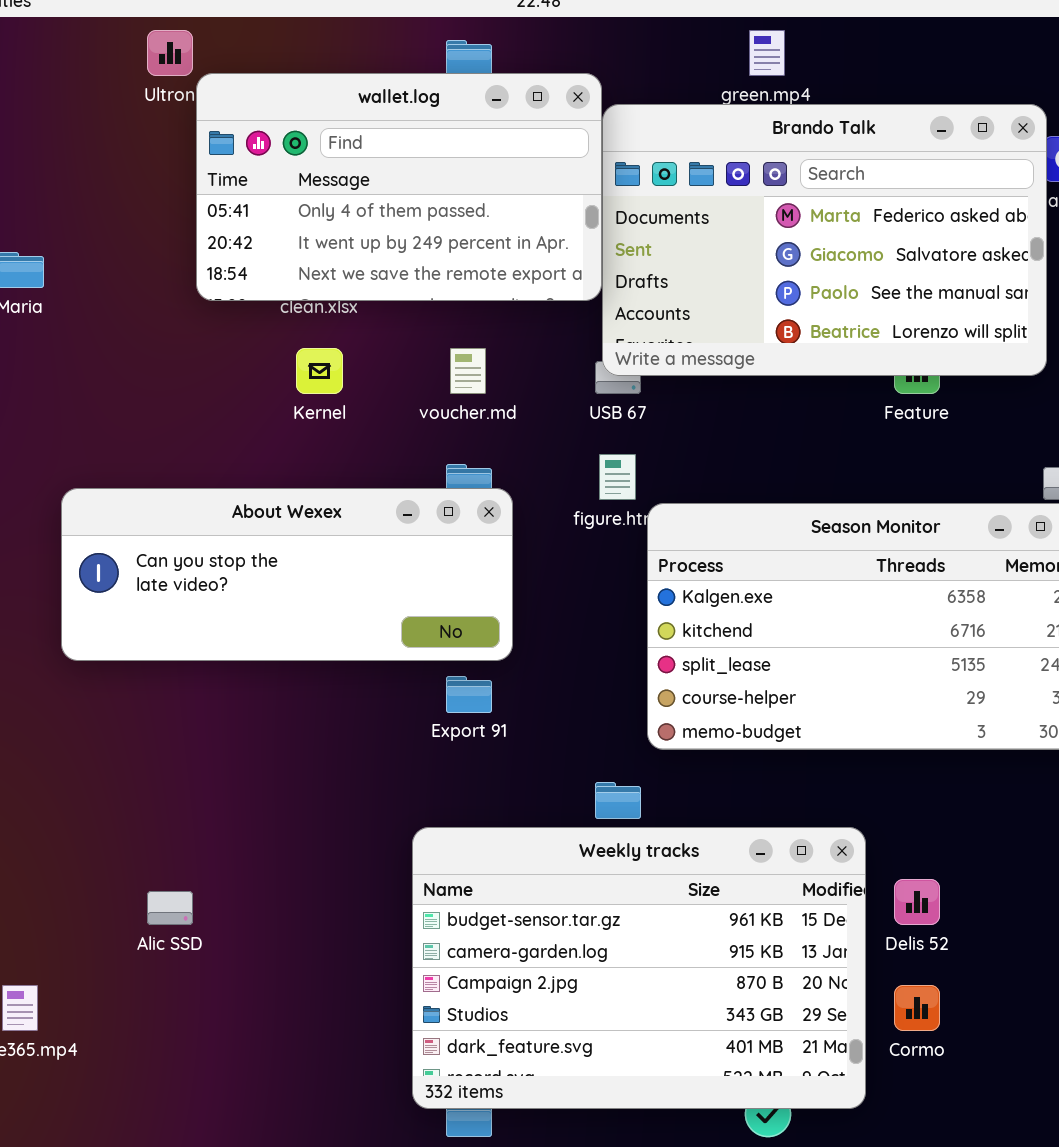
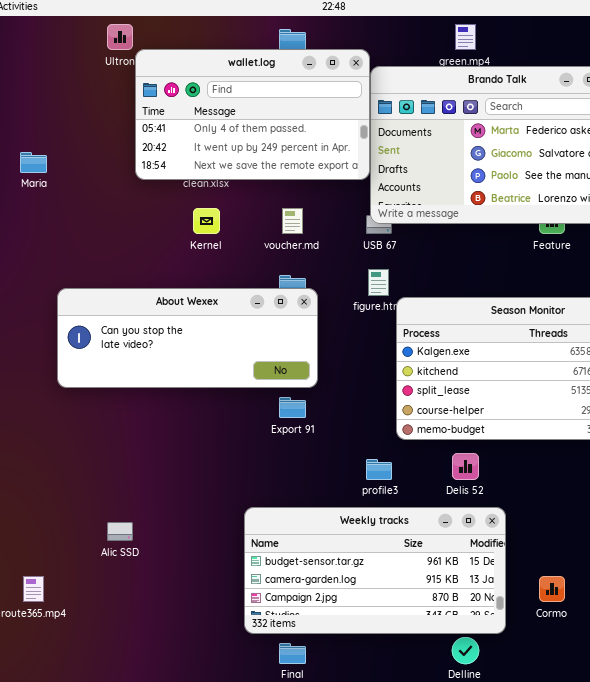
Weekly tracks: [412,827,866,1109] -> [244,507,506,634], moved, resized
Delis 52: [894,879,940,925] -> [452,453,479,480], moved

